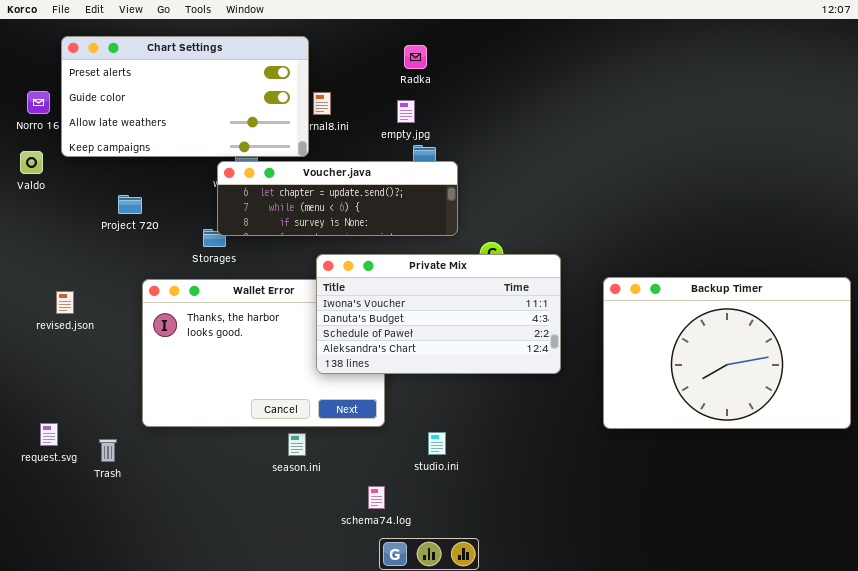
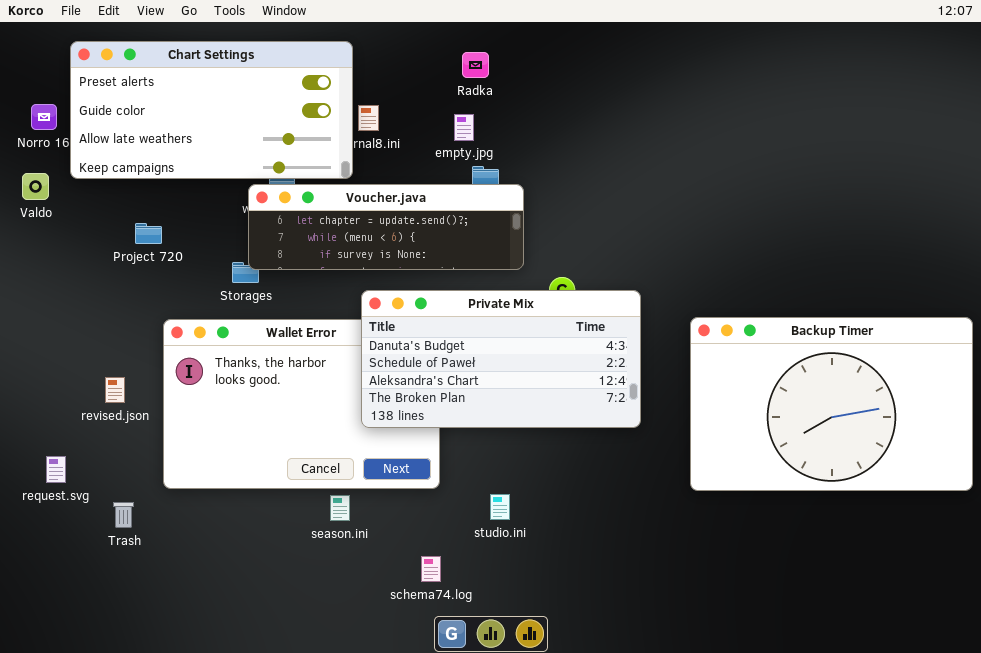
Private Mix: [316,254,561,374] -> [361,290,641,428], scrolled down 1 row
revised.json: [56,291,74,314] -> [105,377,125,403], moved
request.svg: [40,423,58,446] -> [46,456,66,483], moved

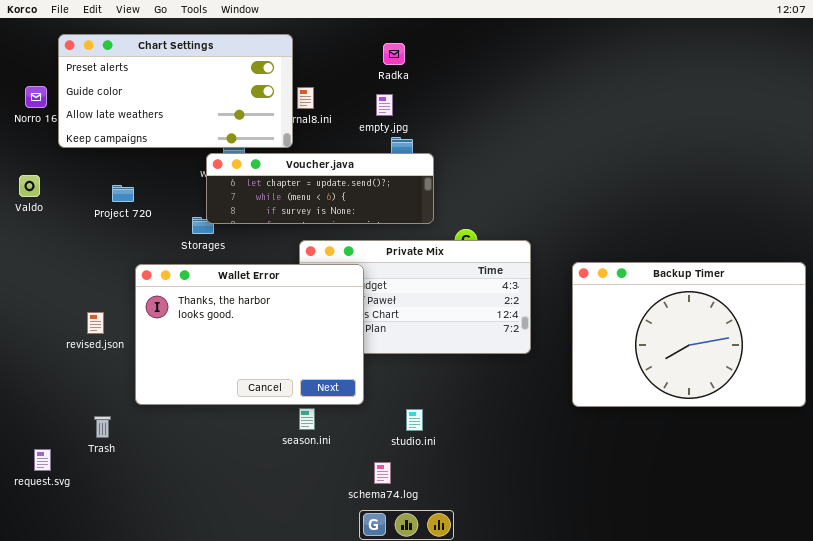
Valdo: [22,173,49,200] -> [19,175,40,197], moved
Wallet Error: [163,319,440,489] -> [135,264,364,405], raised
request.svg: [46,456,66,483] -> [34,449,51,471], moved
season.ini: [330,495,350,521] -> [299,408,315,430], moved
schema74.log: [421,556,441,582] -> [374,462,391,484], moved

